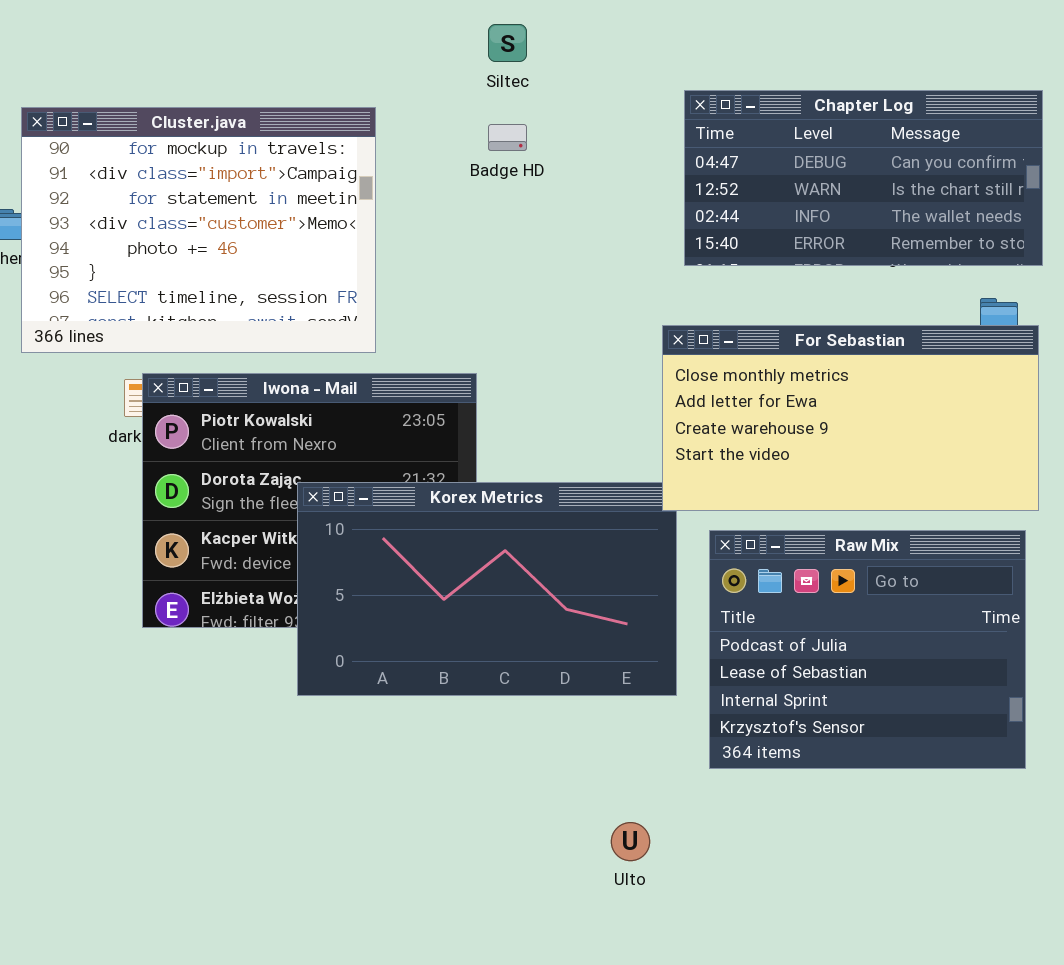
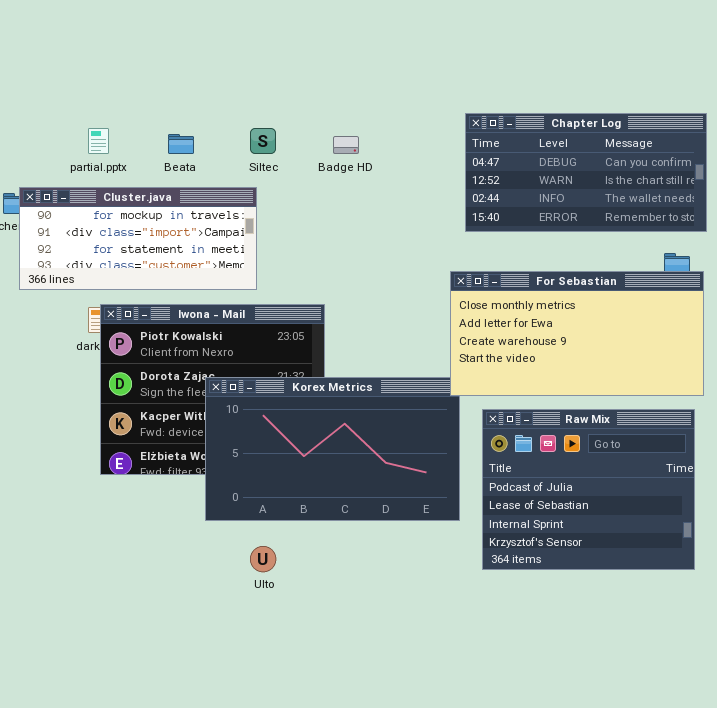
Siltec: [488,24,527,62] -> [250,128,276,154], moved
Cluster.java: [21,107,376,353] -> [19,187,257,290], resized
Ulto: [611,822,650,861] -> [250,546,276,572], moved

